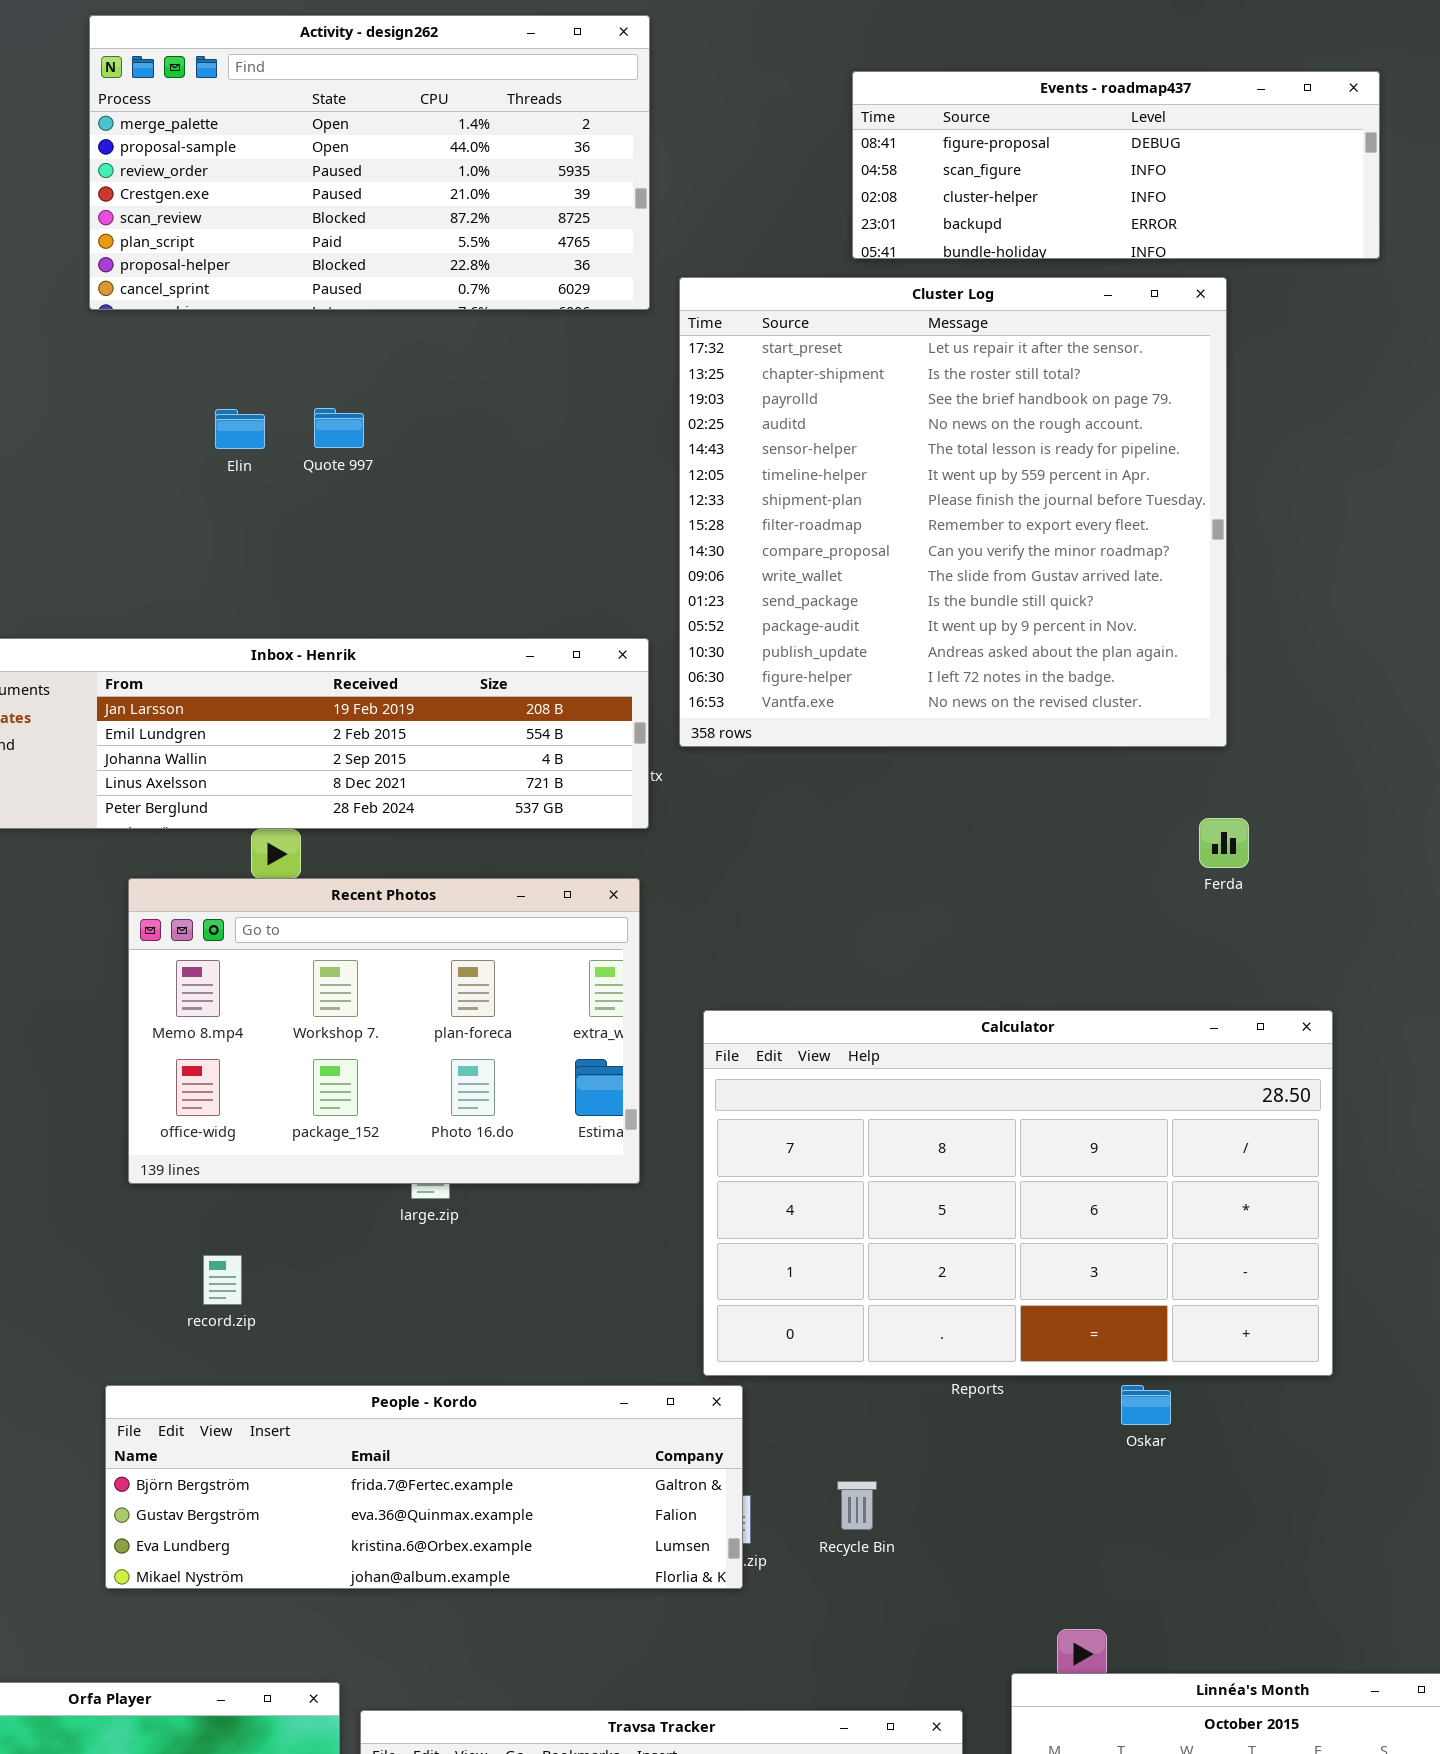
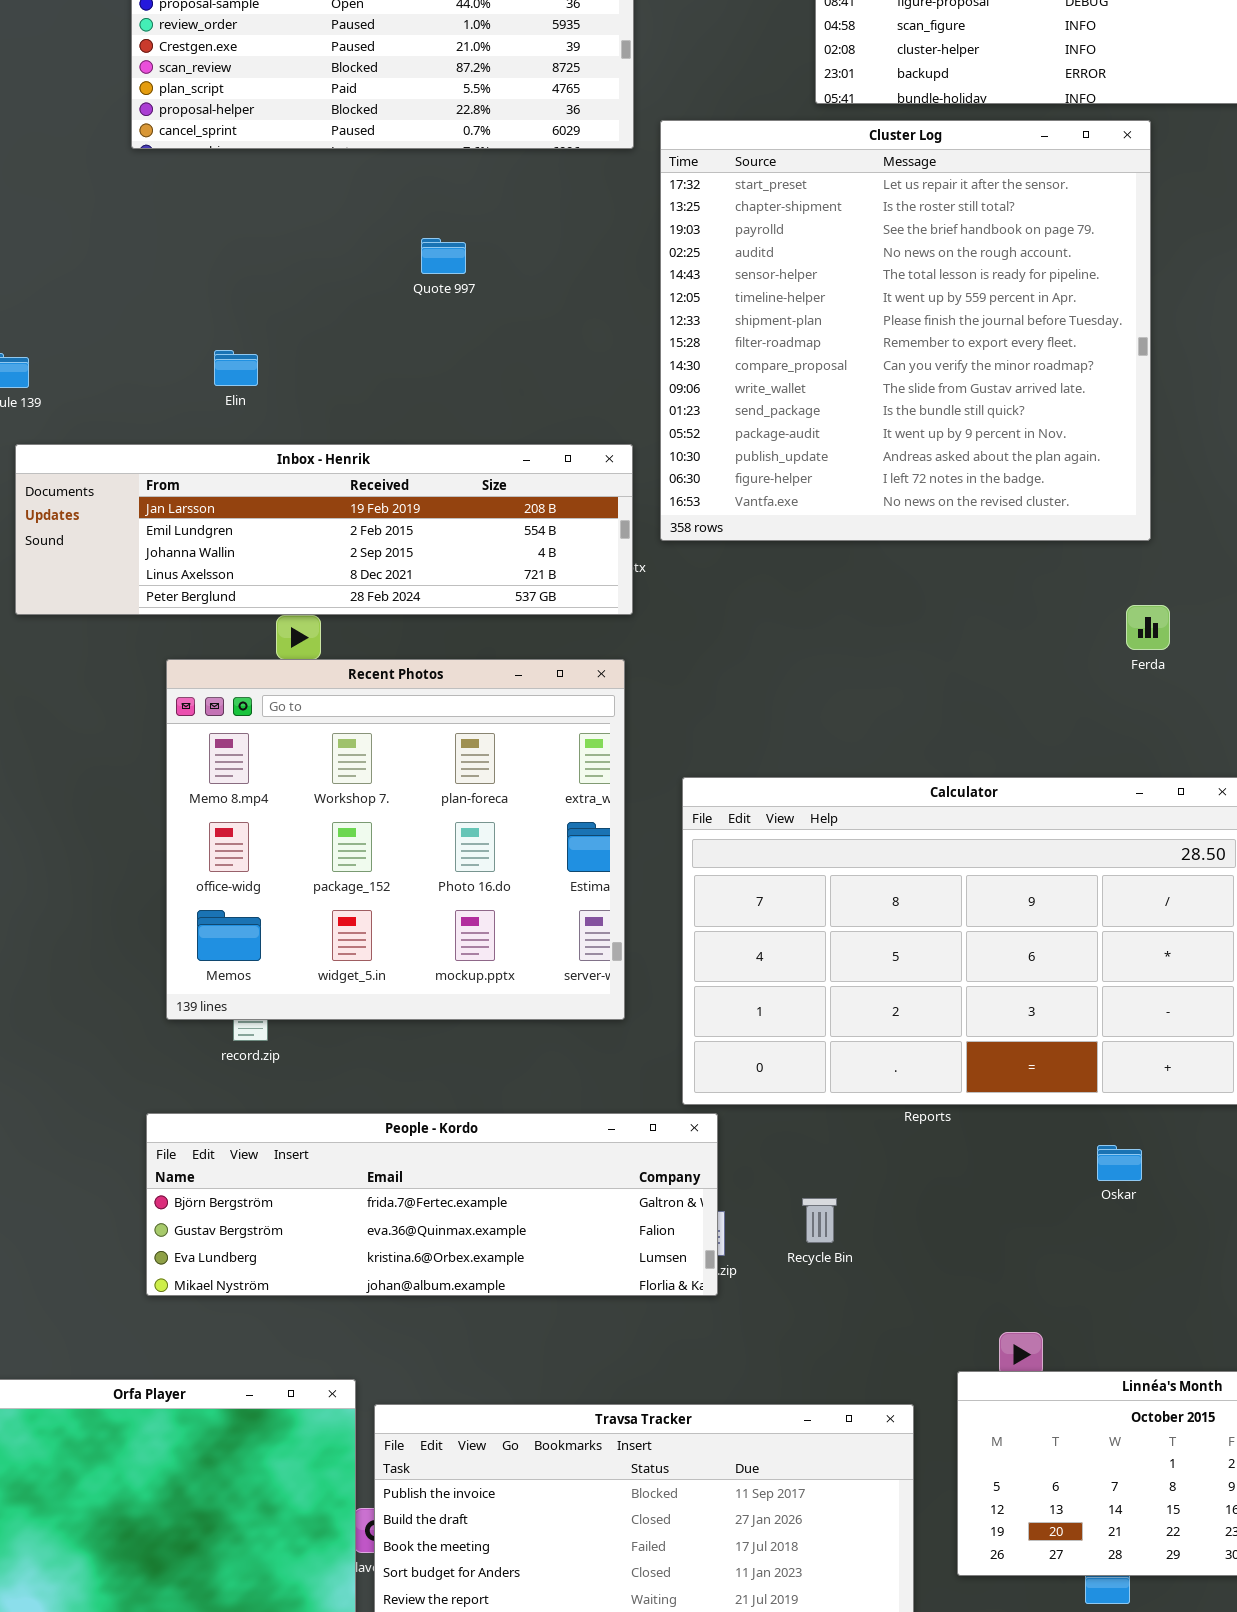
Quote 997: [314,408,364,448] -> [421,238,466,274], moved
Elin: [215,409,265,449] -> [214,350,258,386], moved
Recent Photos: [128,878,640,1184] -> [166,659,625,1020], resized
Oskar: [1121,1385,1171,1425] -> [1097,1145,1142,1181], moved

